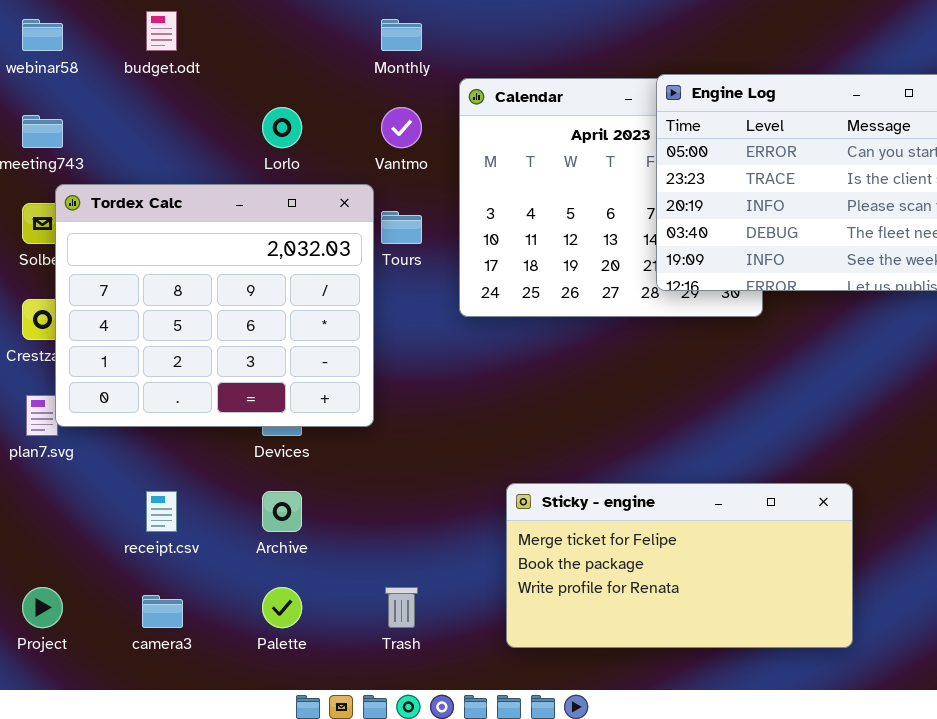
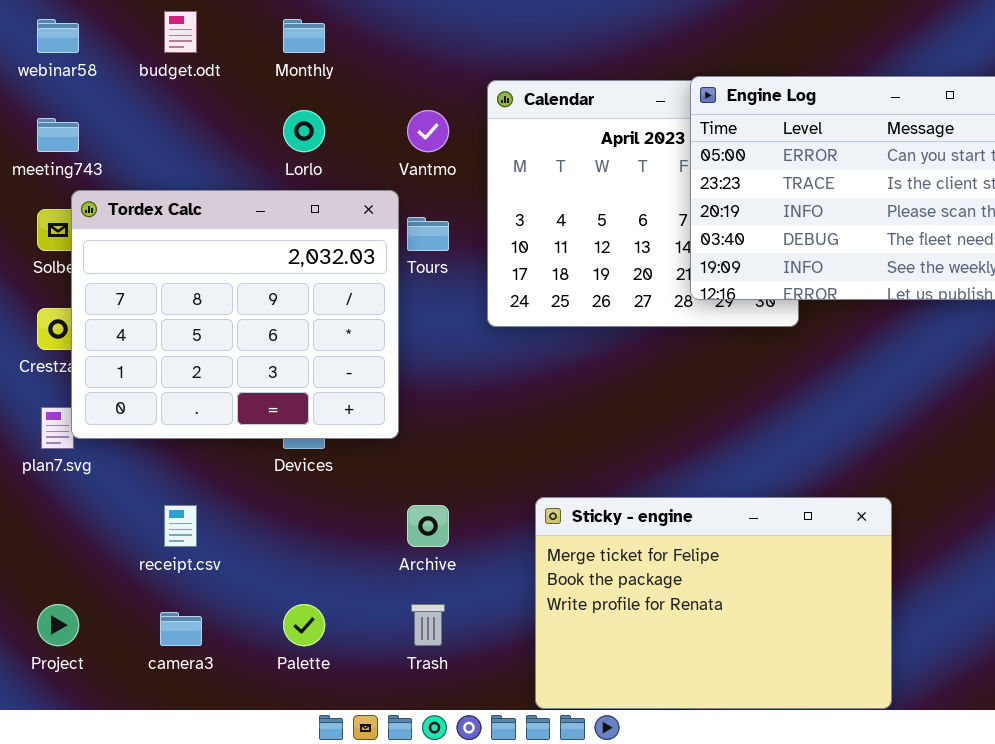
Monthly: [381,19,422,51] -> [283,19,325,53], moved
Sticky - engine: [506,483,853,648] -> [535,497,892,709], resized
Archive: [262,491,302,532] -> [407,505,449,547], moved

